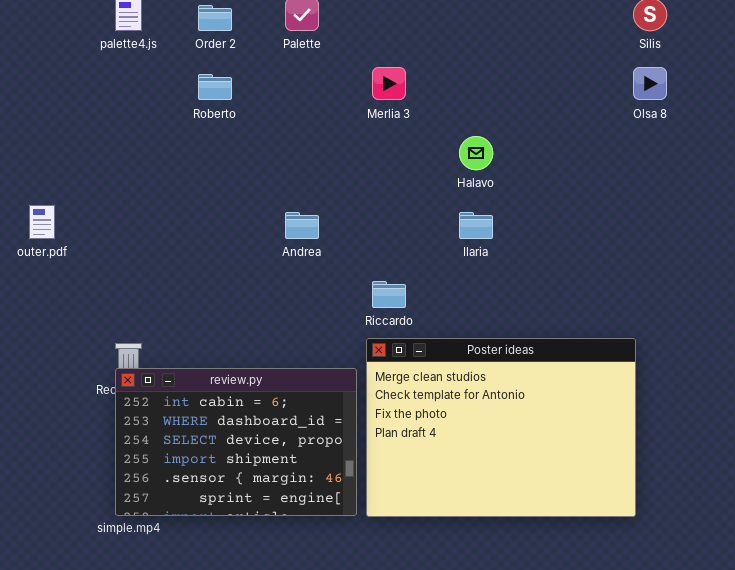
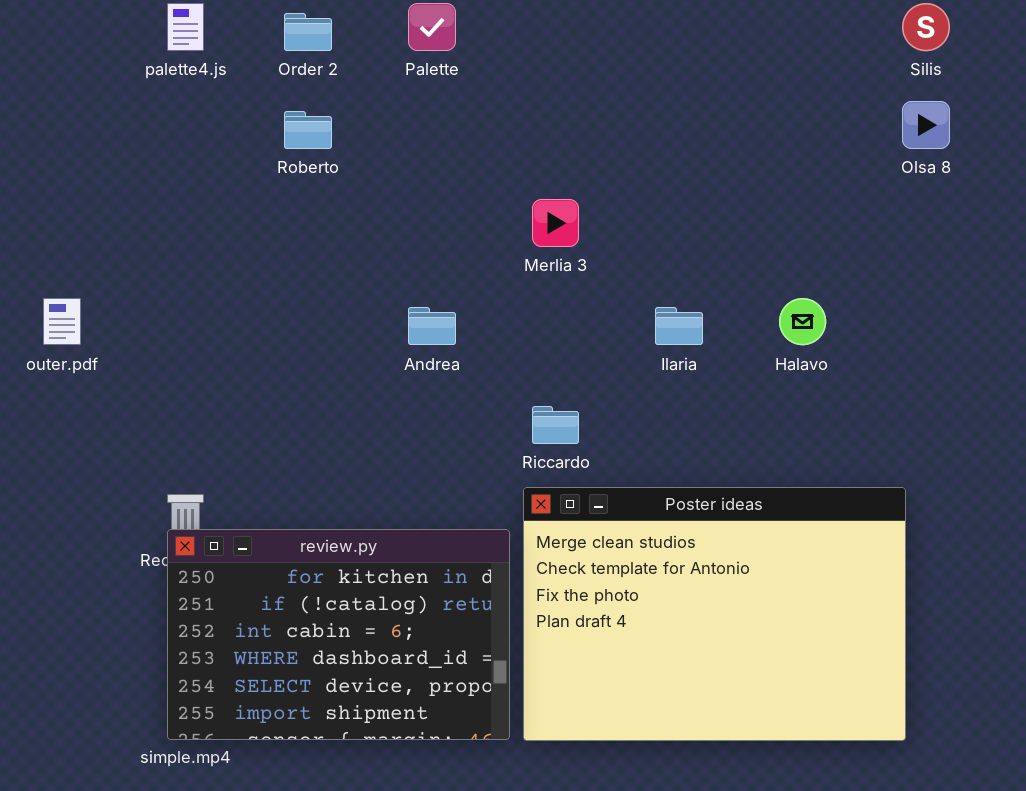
Merlia 3: [372,67,406,100] -> [532,199,579,247], moved
Halavo: [459,136,493,170] -> [779,298,826,345], moved
review.py: [115,368,357,516] -> [167,529,510,740], scrolled up 2 rows

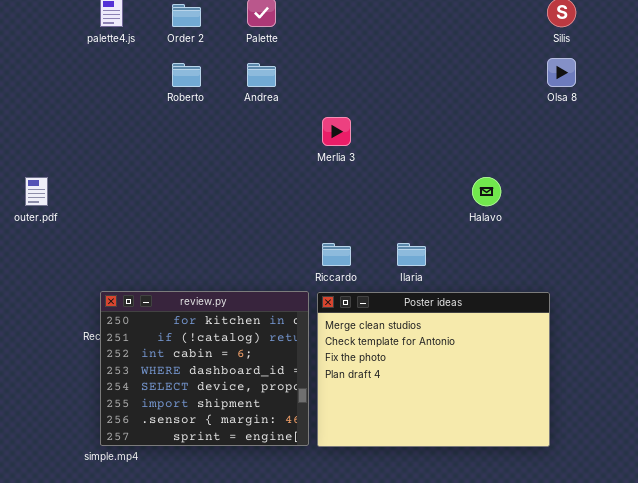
Andrea: [408,307,456,345] -> [247,63,276,87], moved
Ilaria: [655,307,703,345] -> [397,243,426,266], moved
review.py: [167,529,510,740] -> [100,291,309,446], resized

